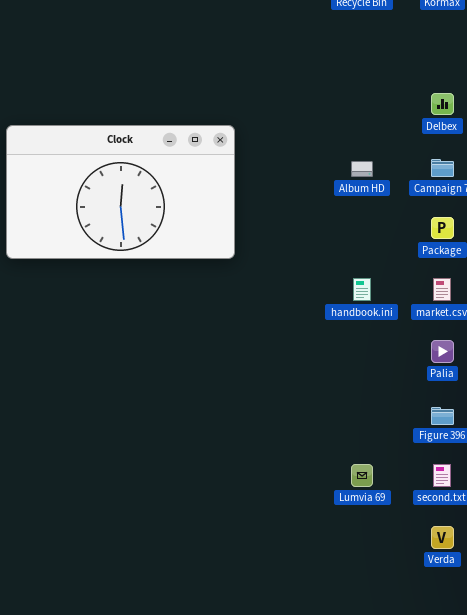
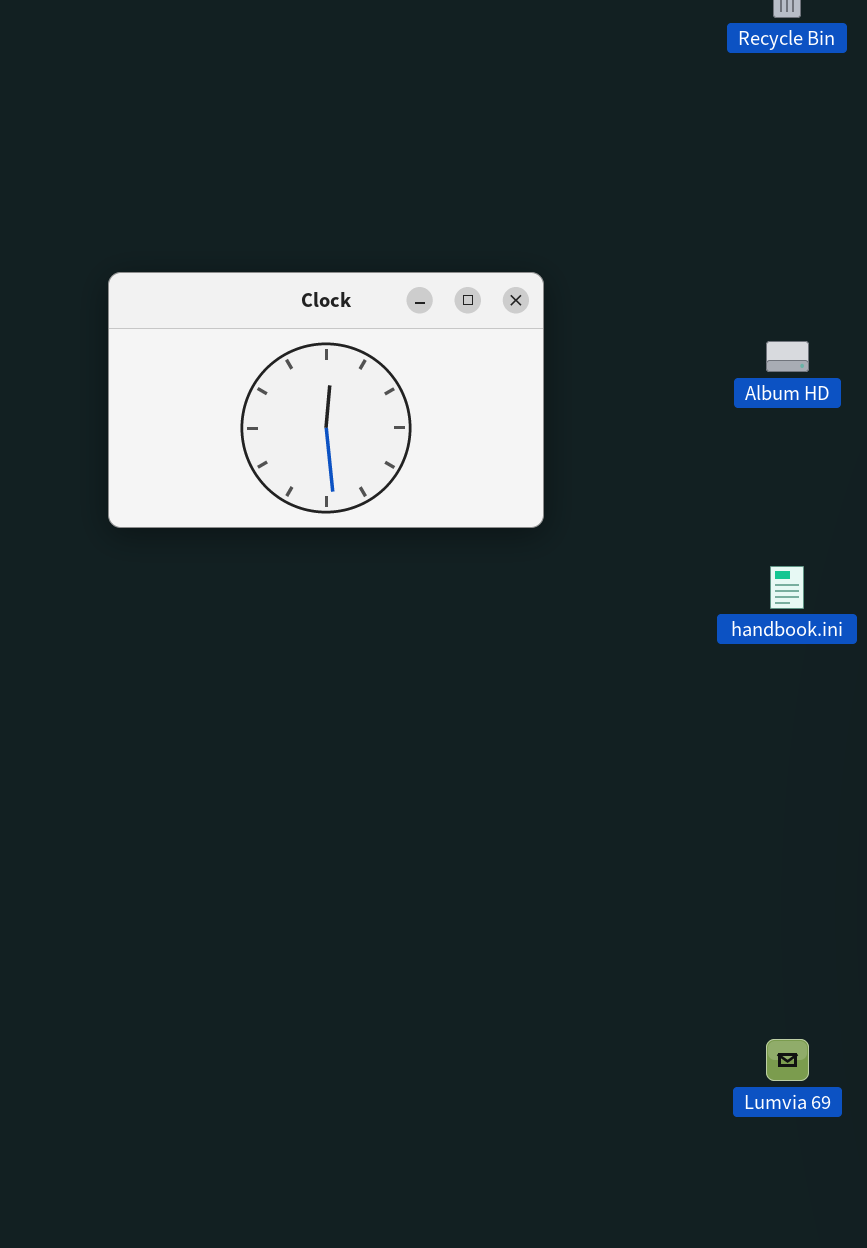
Lumvia 69: [351,464,373,487] -> [766,1039,809,1081], moved

